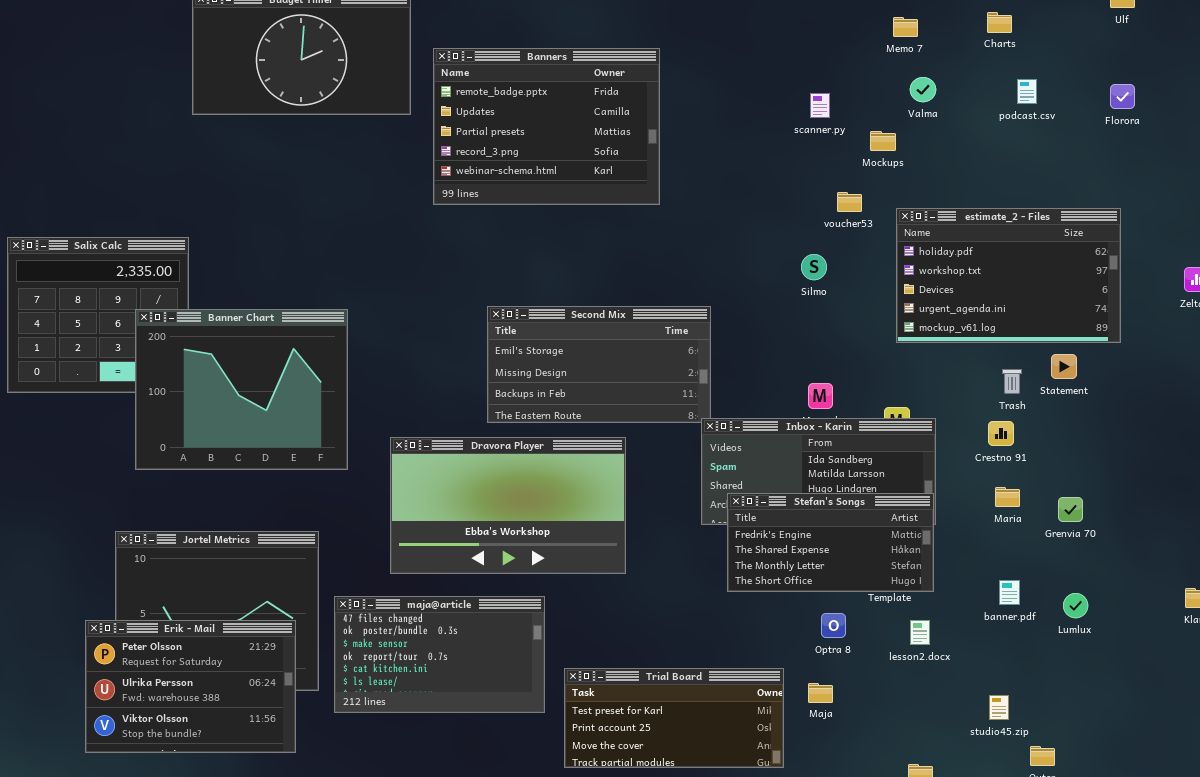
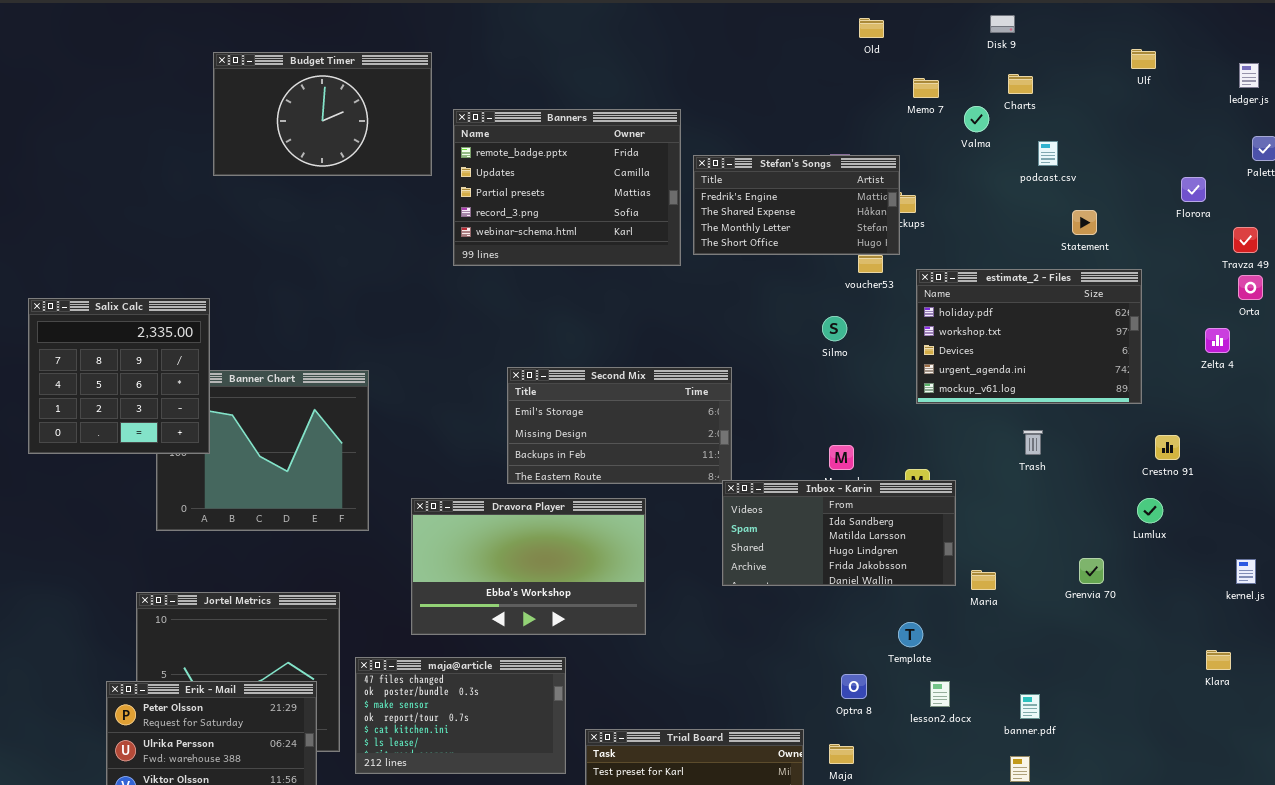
Valma: [910,77,936,102] -> [964,106,989,132], moved
Florora: [1110,84,1135,109] -> [1181,177,1206,202], moved
Salix Calc: [7,237,189,393] -> [28,298,210,454], raised
Statement: [1051,354,1077,379] -> [1072,210,1097,235], moved
Crestno 91: [988,421,1014,446] -> [1155,435,1180,460], moved
Maria: [995,487,1020,507] -> [971,570,996,590], moved
Stefan's Songs: [727,493,934,592] -> [693,155,900,255], moved
banner.pdf: [999,580,1020,605] -> [1020,694,1040,719], moved
Lumlux: [1063,593,1088,618] -> [1137,498,1163,523], moved

